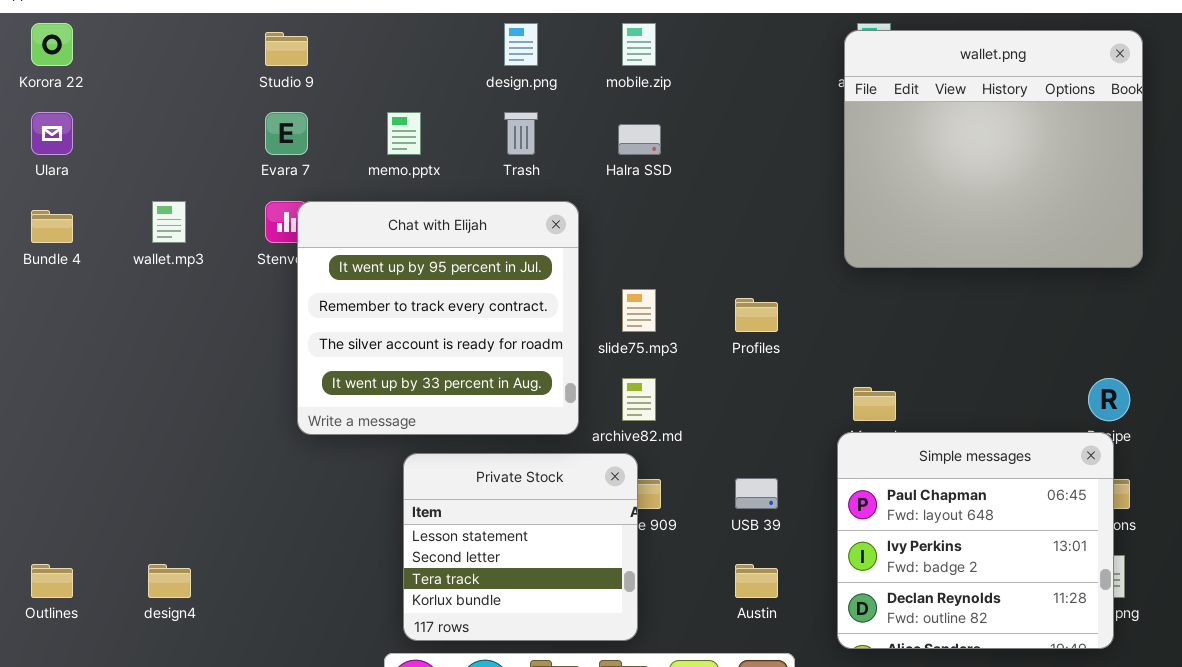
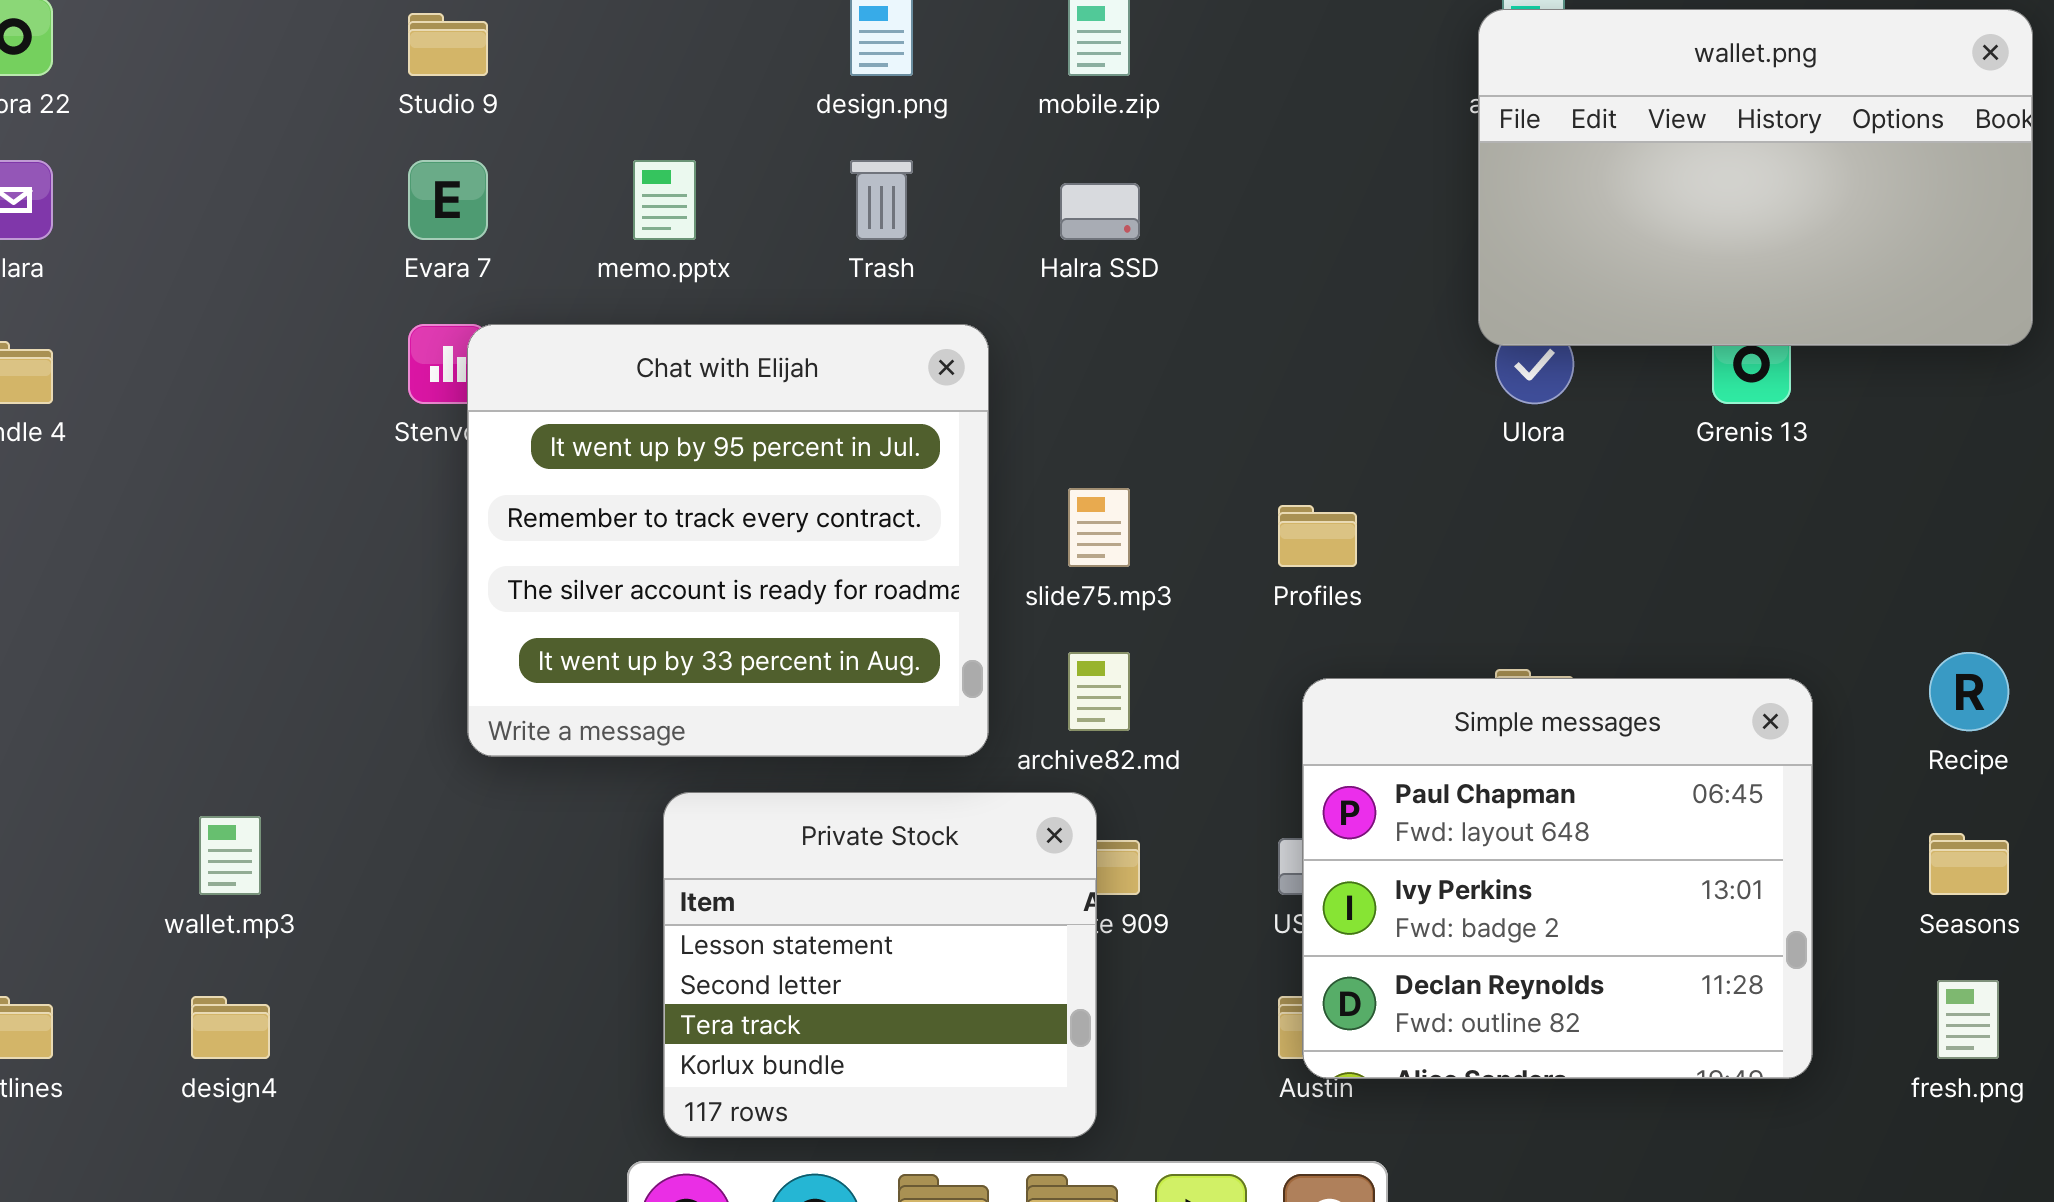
wallet.png: [844,30,1143,268] -> [1478,9,2033,346], resized
wallet.mp3: [152,201,186,243] -> [199,816,261,895], moved
Simple messages: [837,432,1114,649] -> [1302,678,1813,1079], moved

